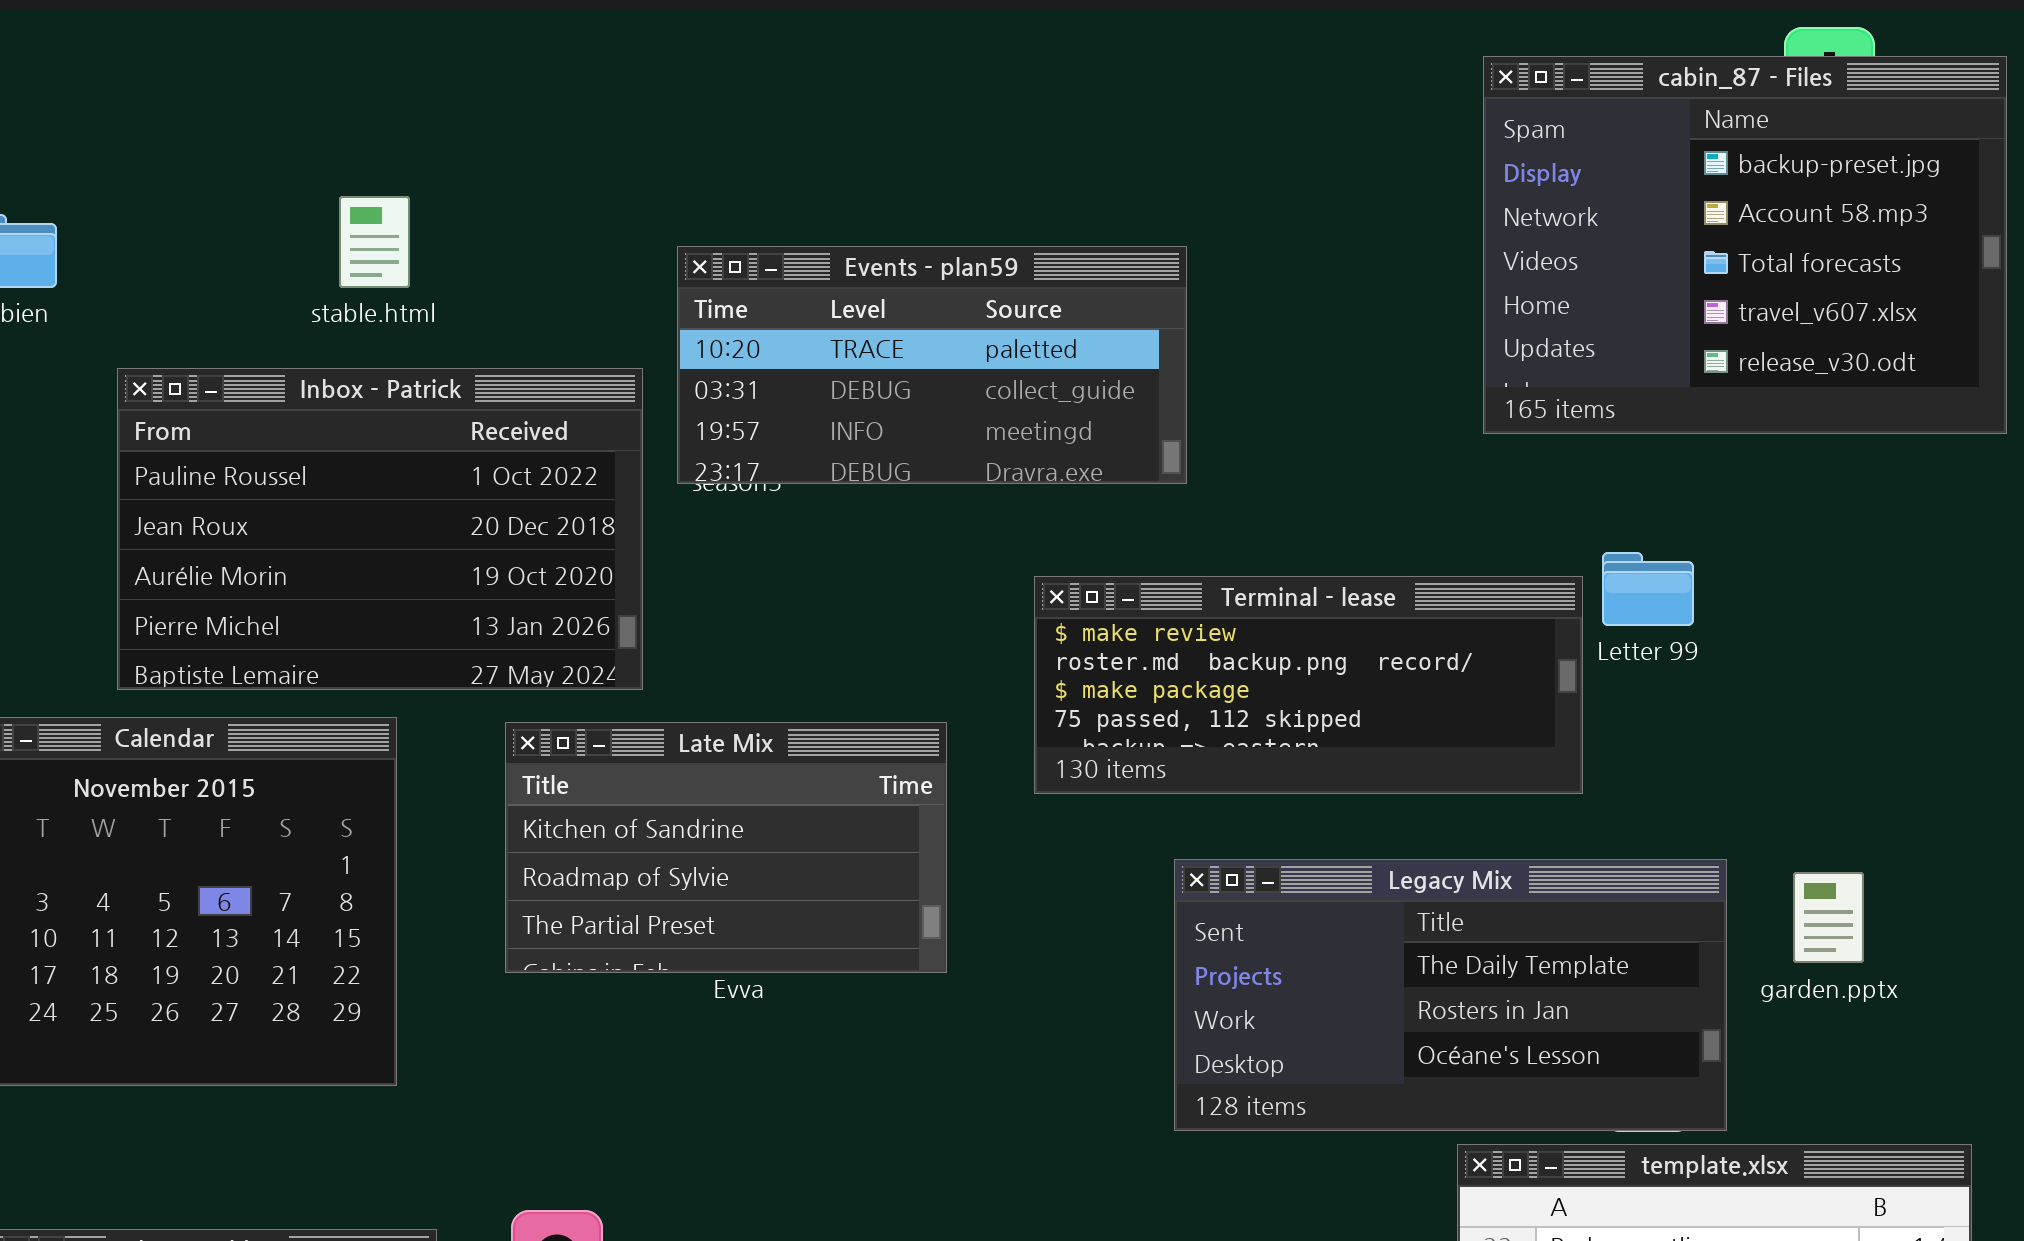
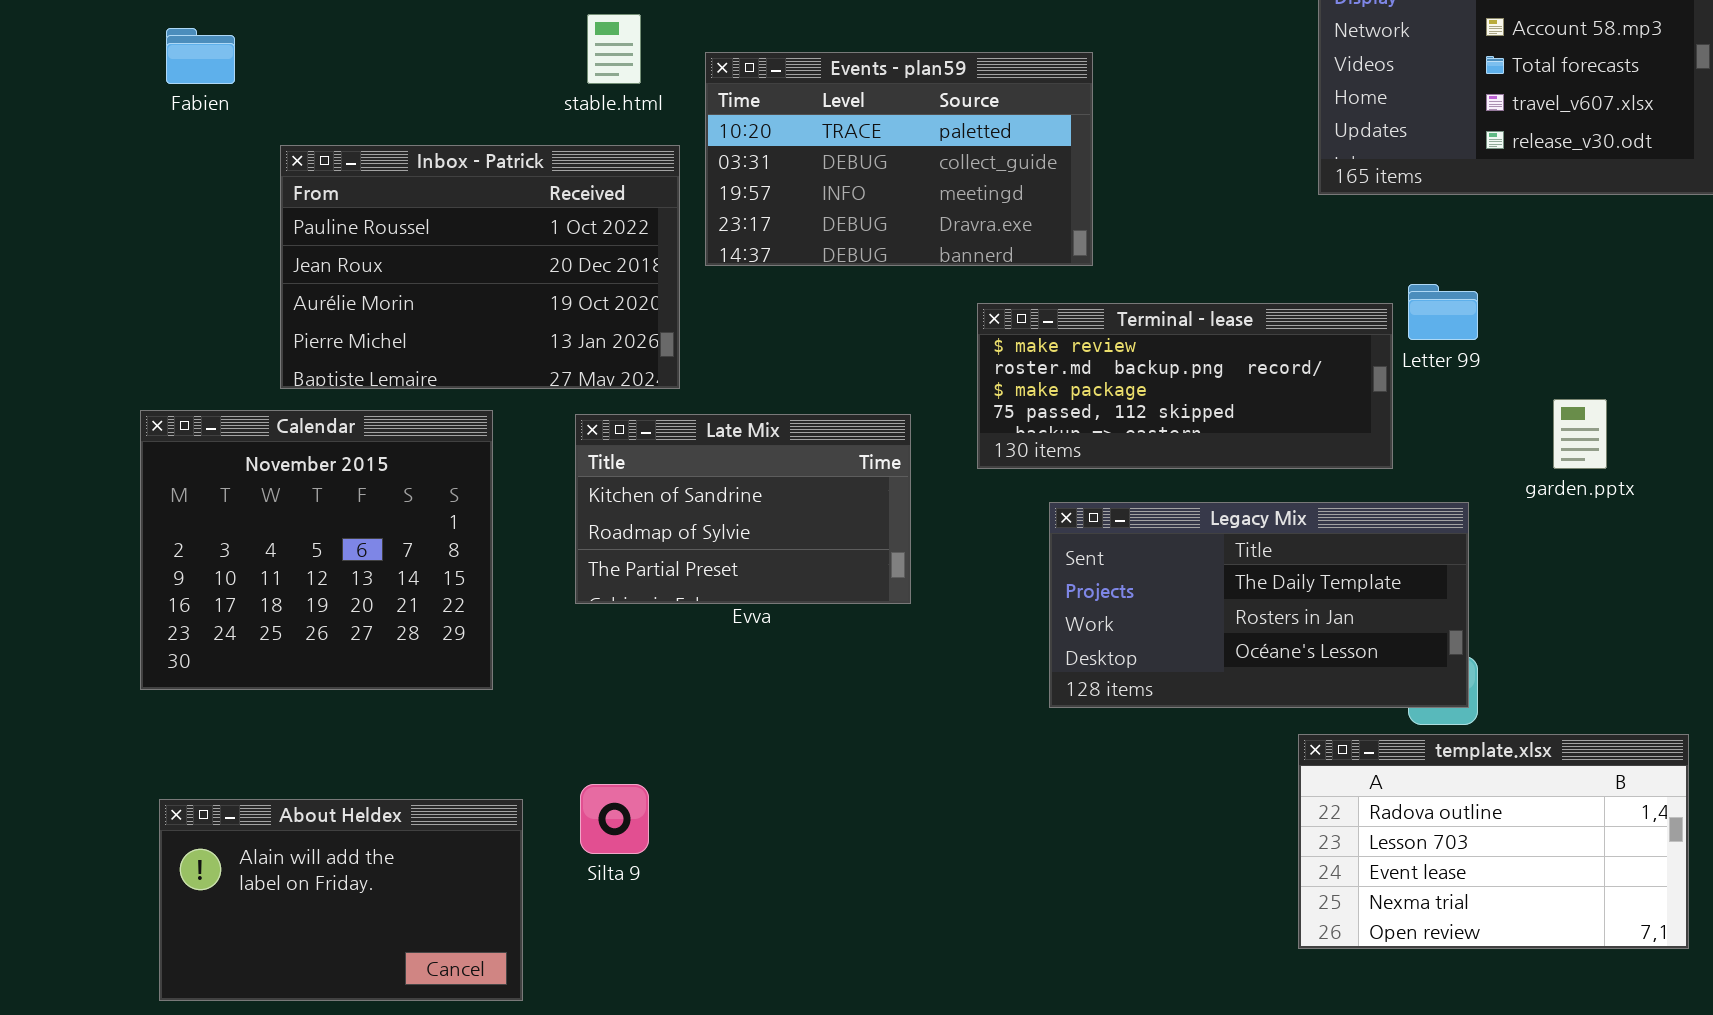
stable.html: [339,196,410,288] -> [587,14,641,84], moved
Events - plan59: [677,246,1187,484] -> [705,52,1093,266], resized
Legacy Mix: [1174,859,1727,1131] -> [1049,502,1469,708], moved
garden.pptx: [1793,872,1864,963] -> [1553,399,1607,469], moved

